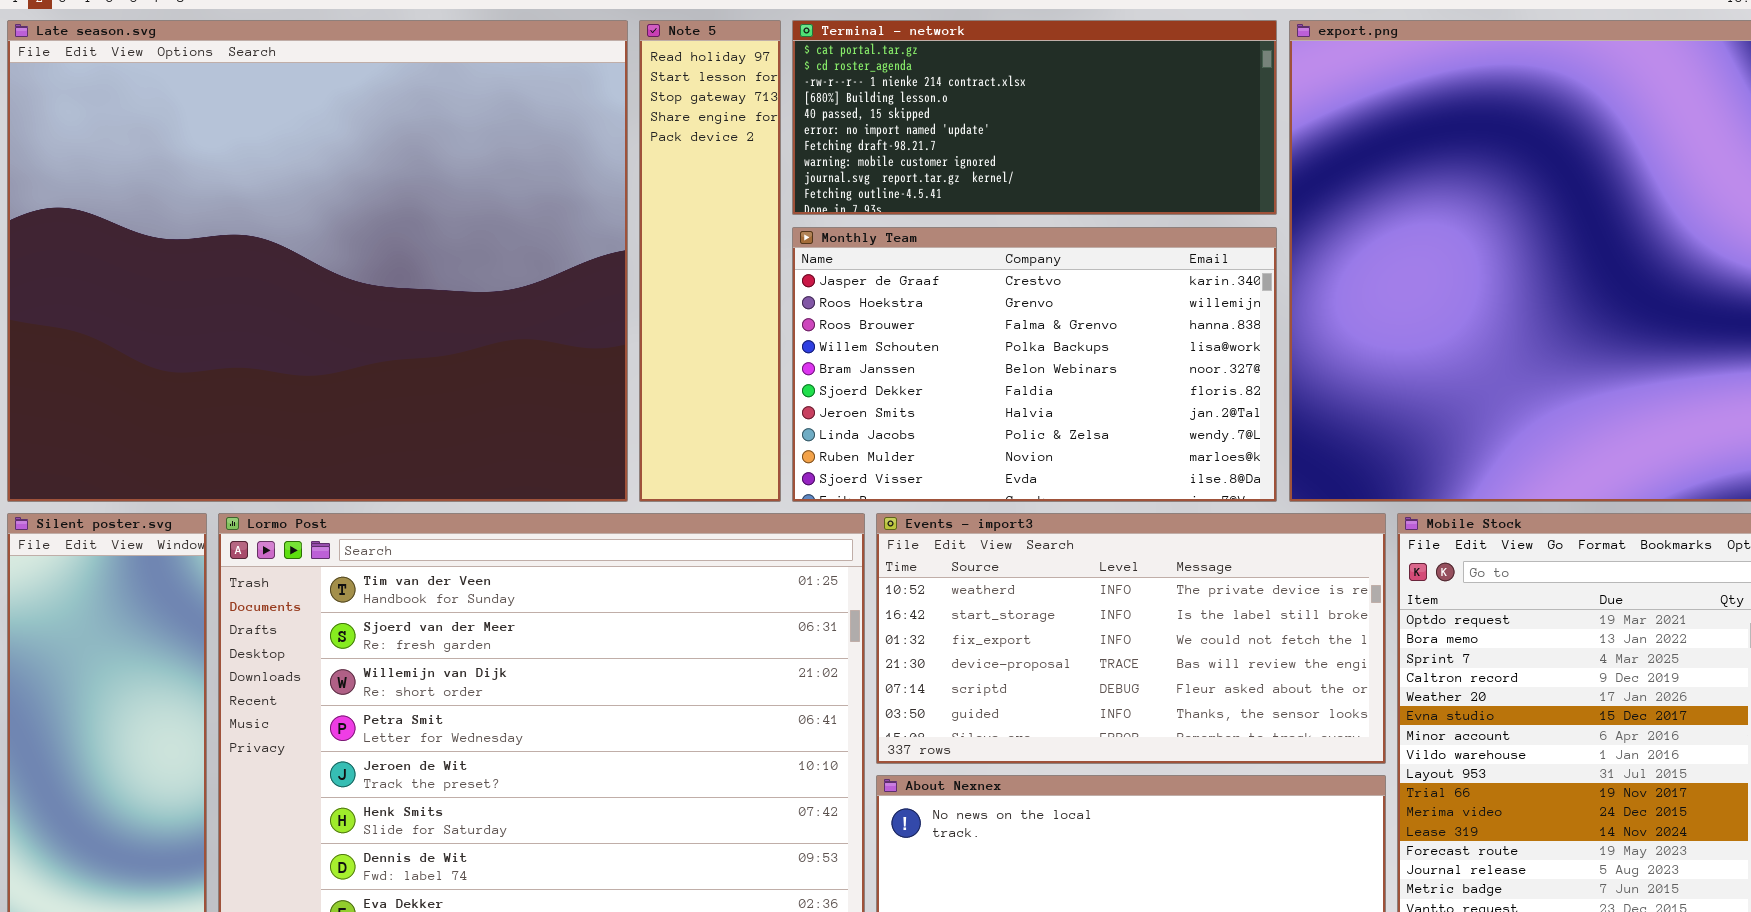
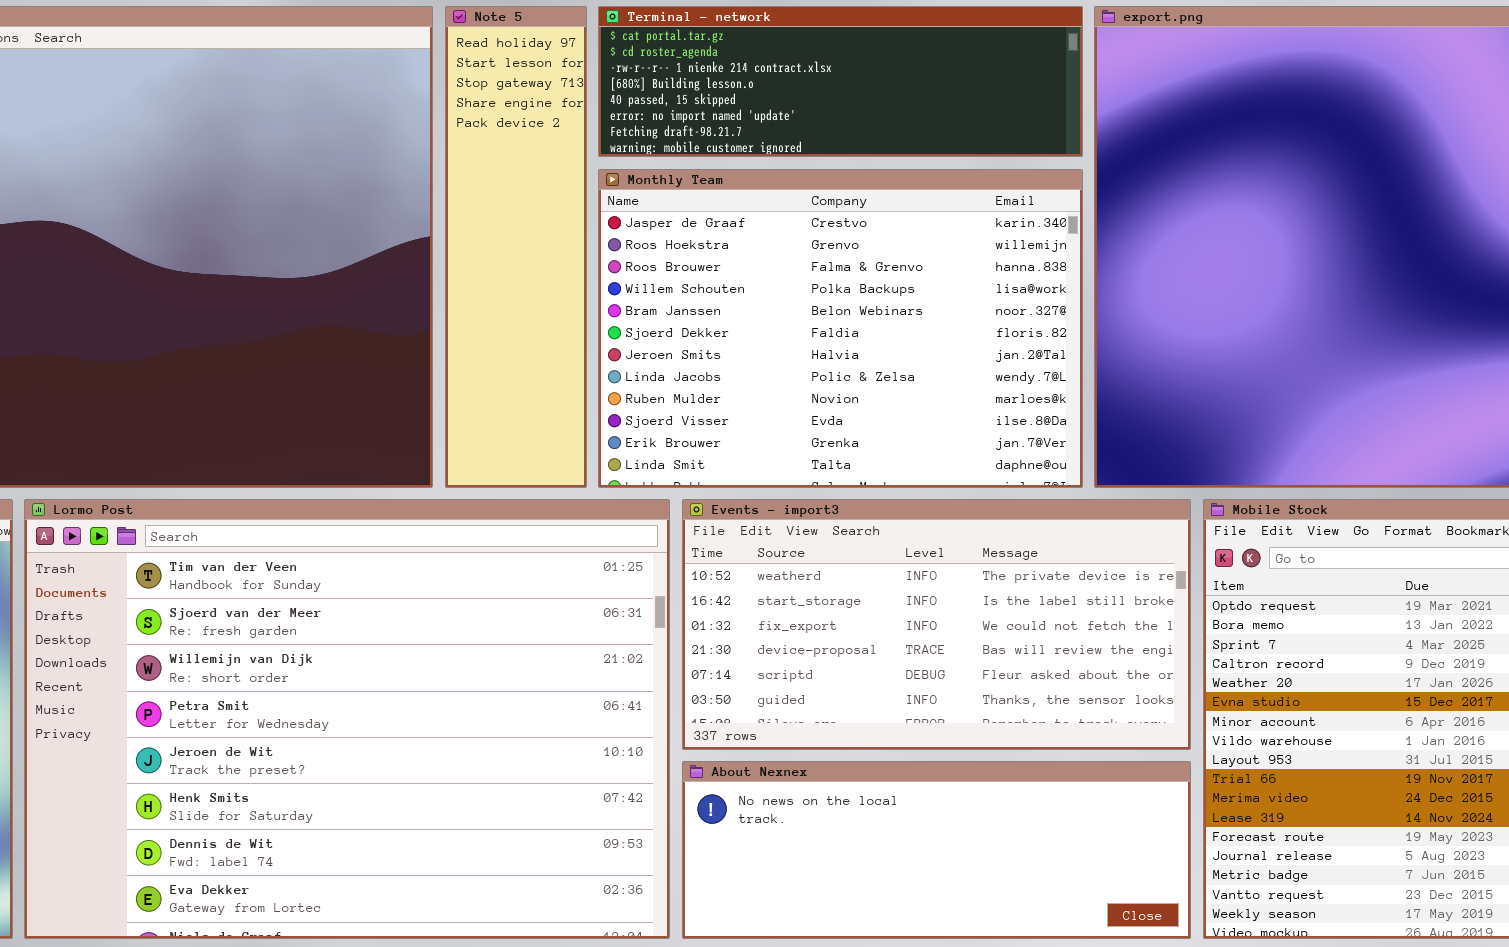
Terminal - network: [792,20,1277,215] -> [598,6,1083,157], resized
Monthly Team: [792,227,1277,502] -> [598,169,1083,488], resized

